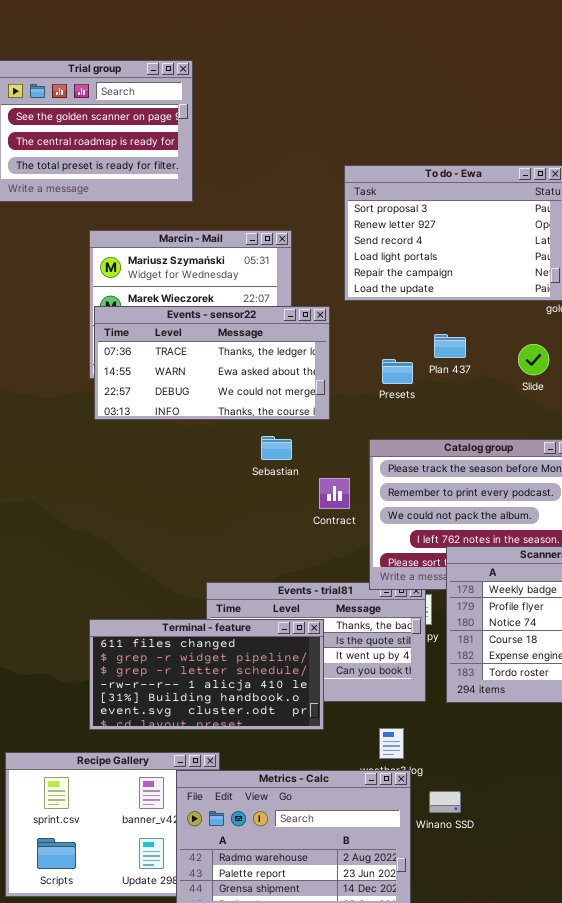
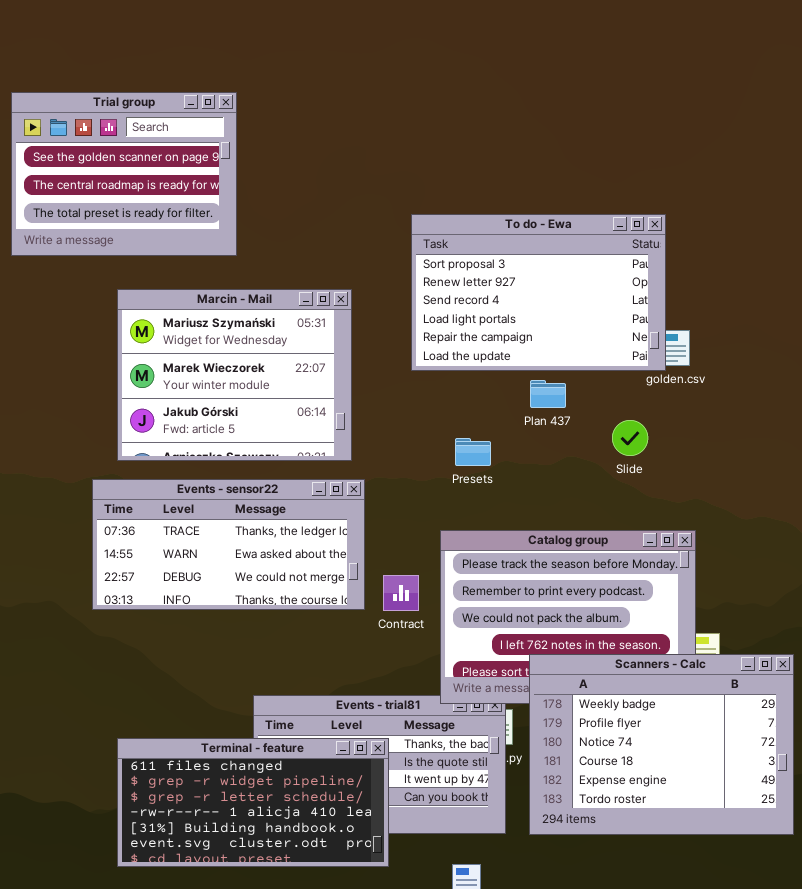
Events - sensor22: [94,306,330,420] -> [92,479,365,610], moved
Plan 437: [434,334,466,358] -> [530,380,566,408], moved

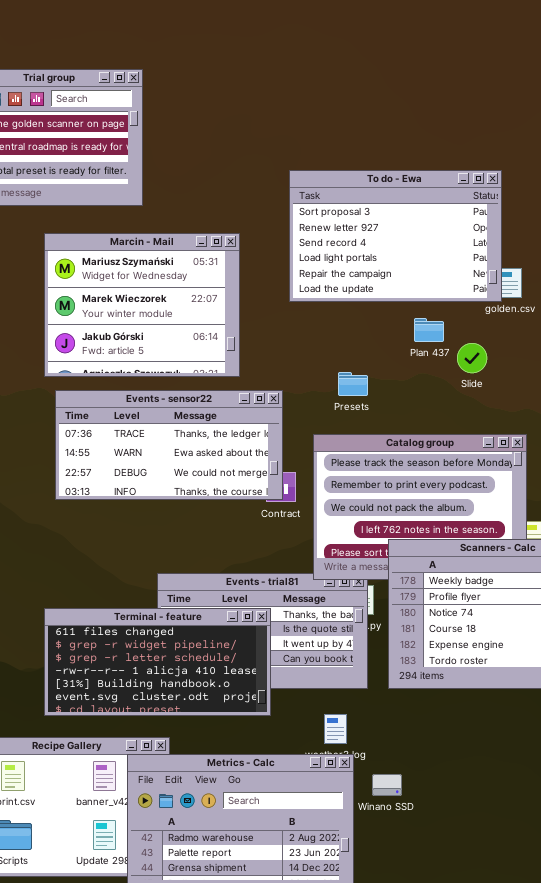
Plan 437: [530,380,566,408] -> [414,318,444,342], moved
Presets: [455,438,491,466] -> [338,372,368,396], moved
Events - sensor22: [92,479,365,610] -> [55,390,283,500], moved

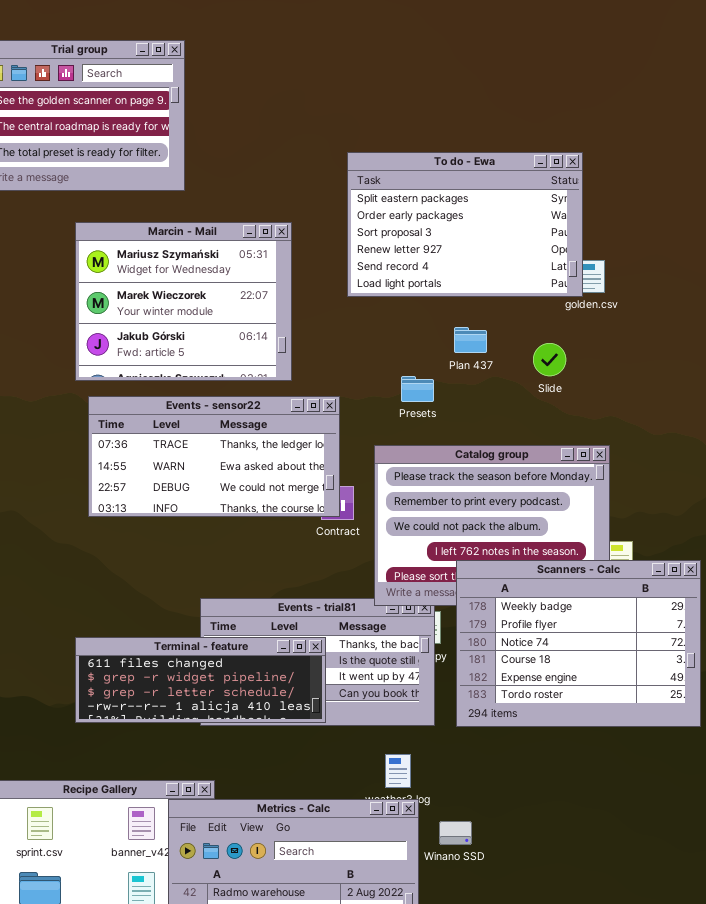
To do - Ewa: [289,170,502,302] -> [347,152,583,297], scrolled up 2 rows
Plan 437: [414,318,444,342] -> [454,327,487,353], moved
Terminal - feature: [44,608,271,716] -> [75,637,326,723], resized

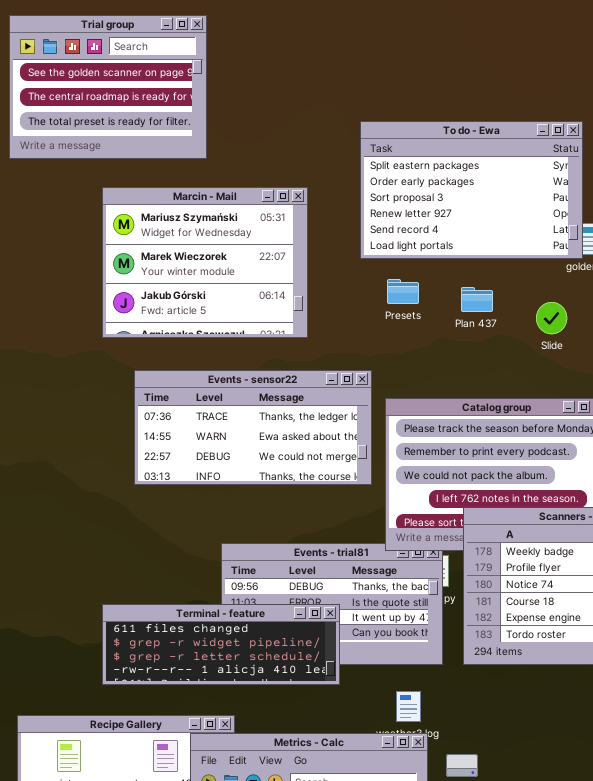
Presets: [401,376,434,402] -> [387,279,419,304], moved
Events - sensor22: [88,396,340,517] -> [134,370,372,485], moved
Terminal - feature: [75,637,326,723] -> [102,604,340,685], moved

